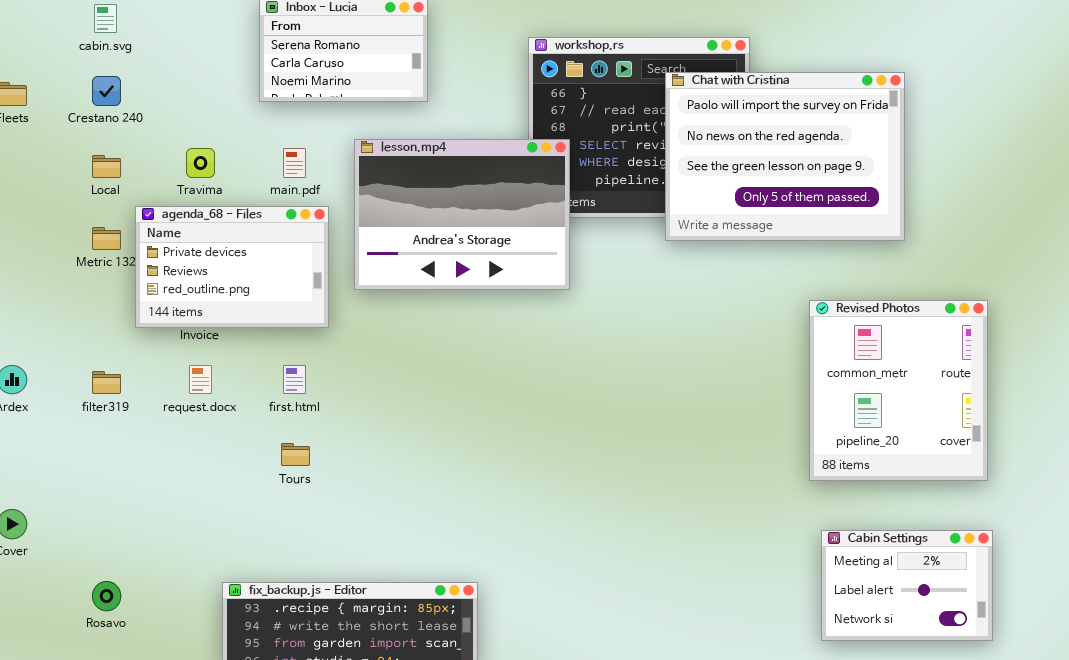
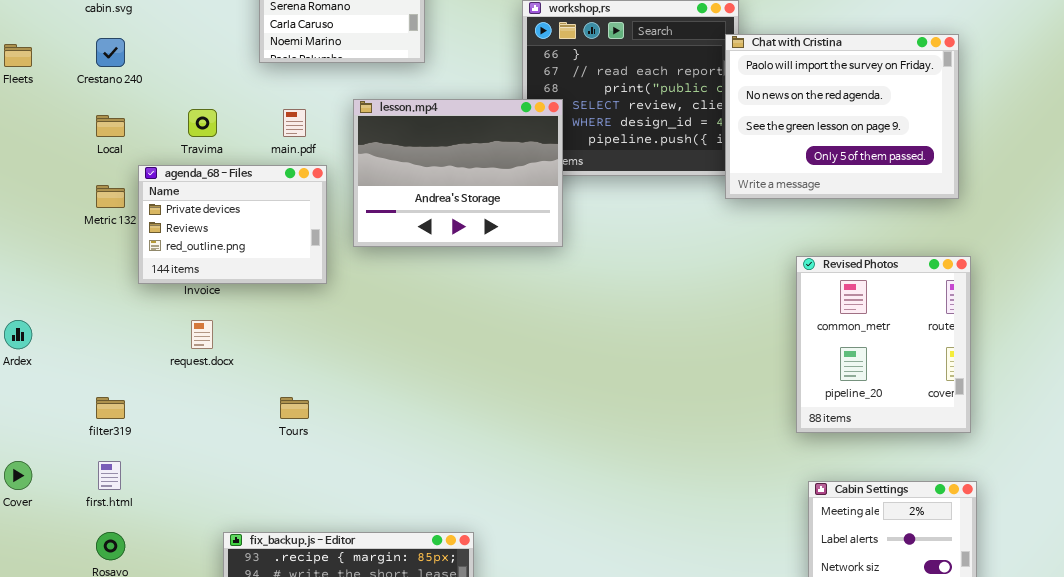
Chat with Cristina: [665,72,905,241] -> [725,34,959,199], moved
first.html: [283,365,306,394] -> [98,461,121,490], moved
filter319: [92,371,121,394] -> [96,397,125,419], moved

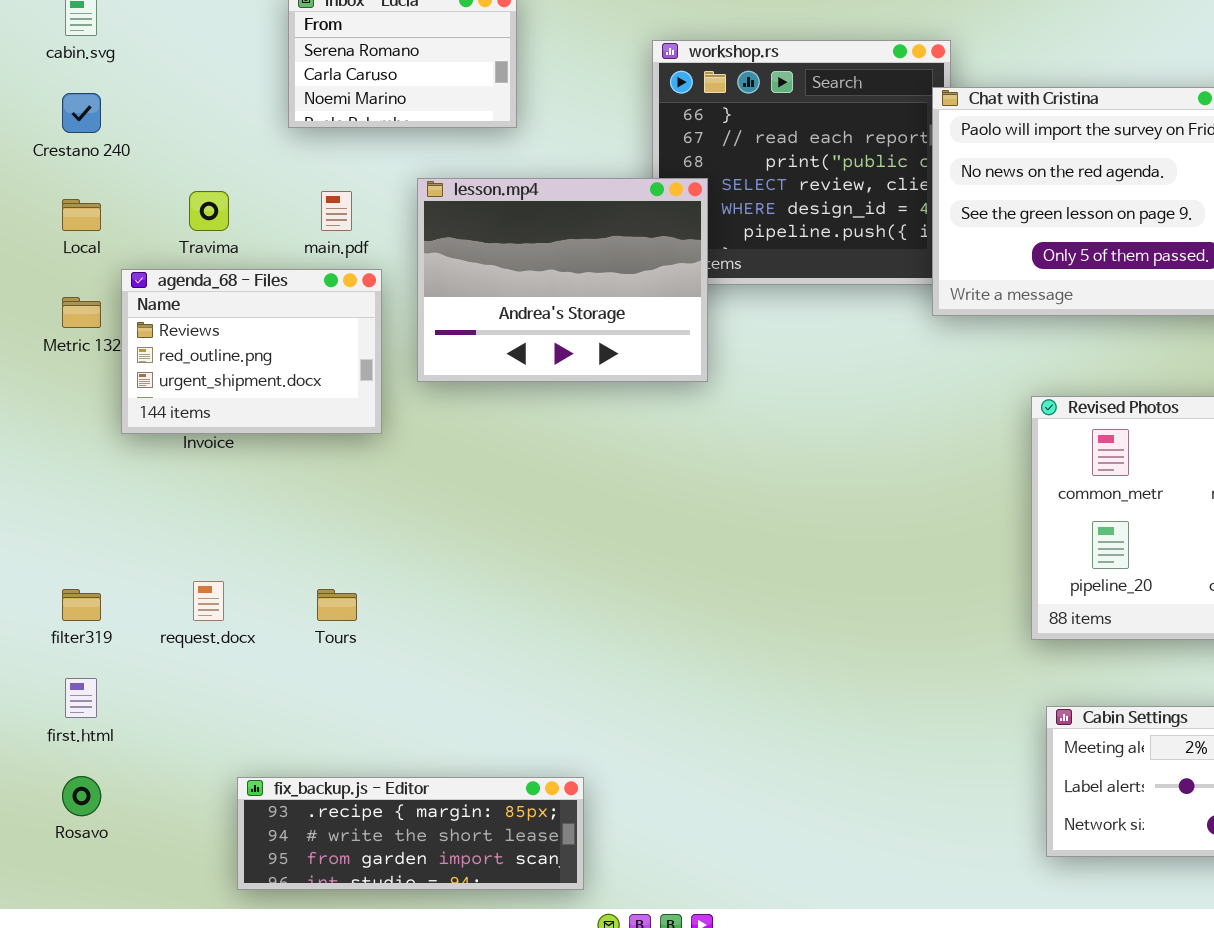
agenda_68 - Files: [138,165,327,284] -> [121,269,382,434], scrolled down 1 row
request.docx: [191,320,213,349] -> [193,581,224,621], moved

